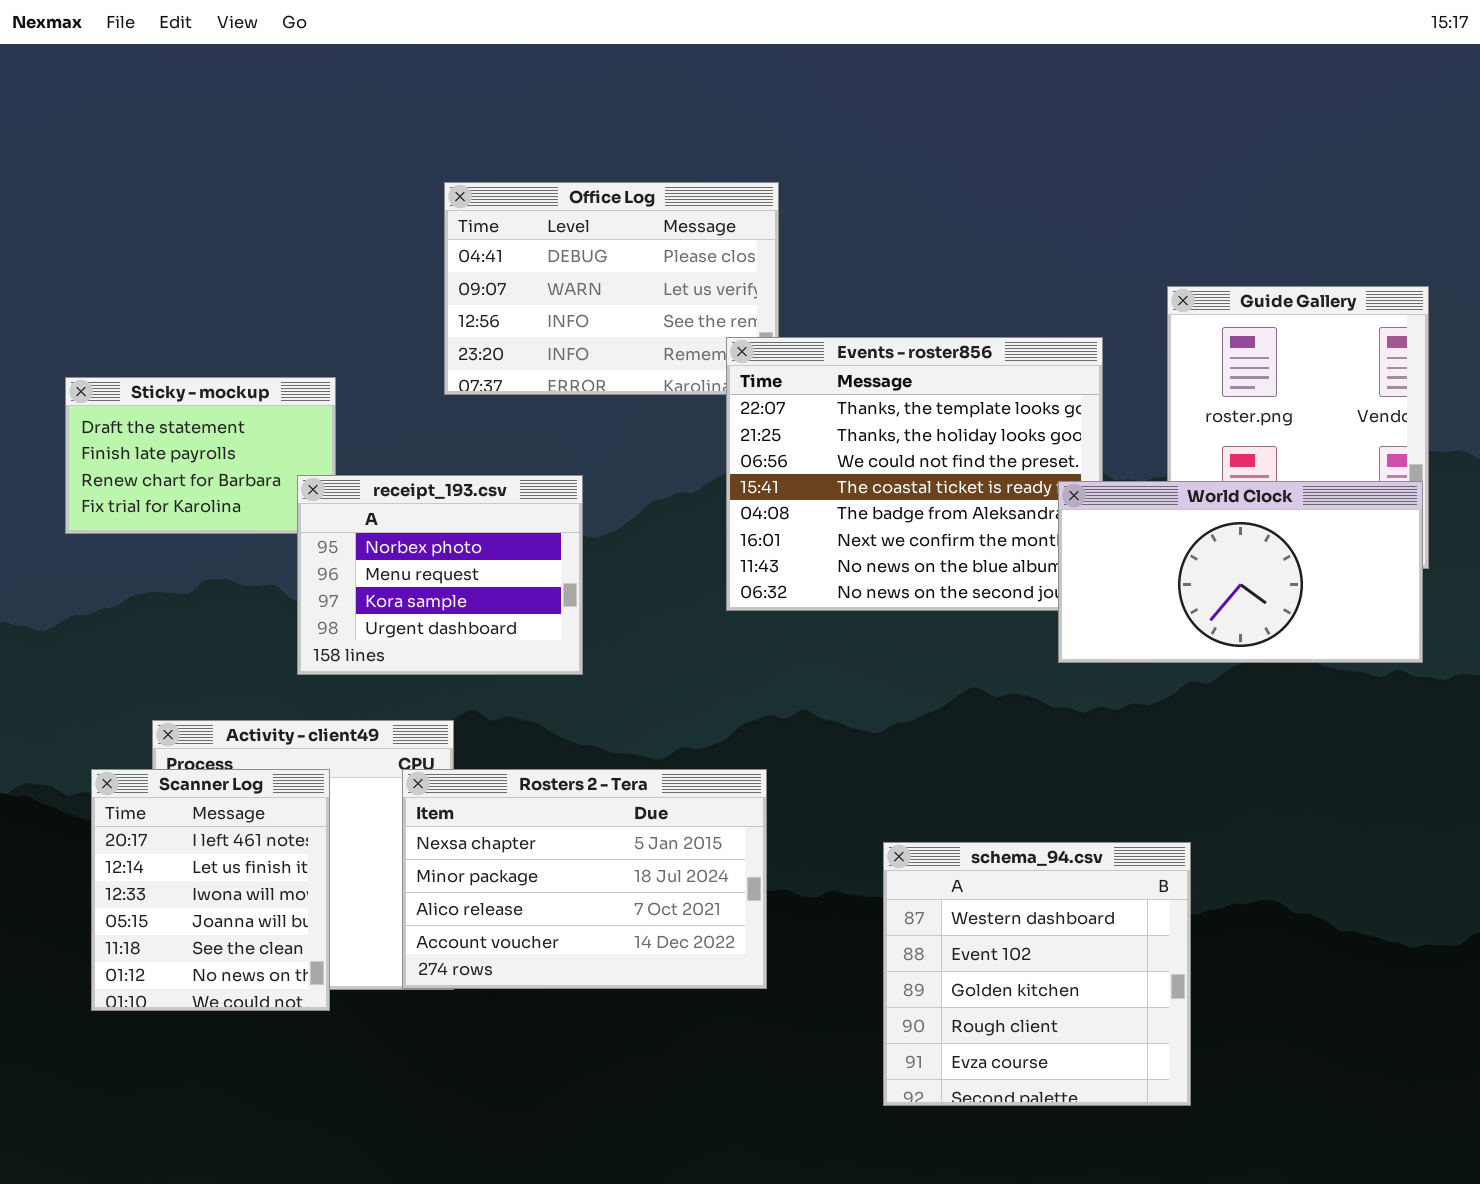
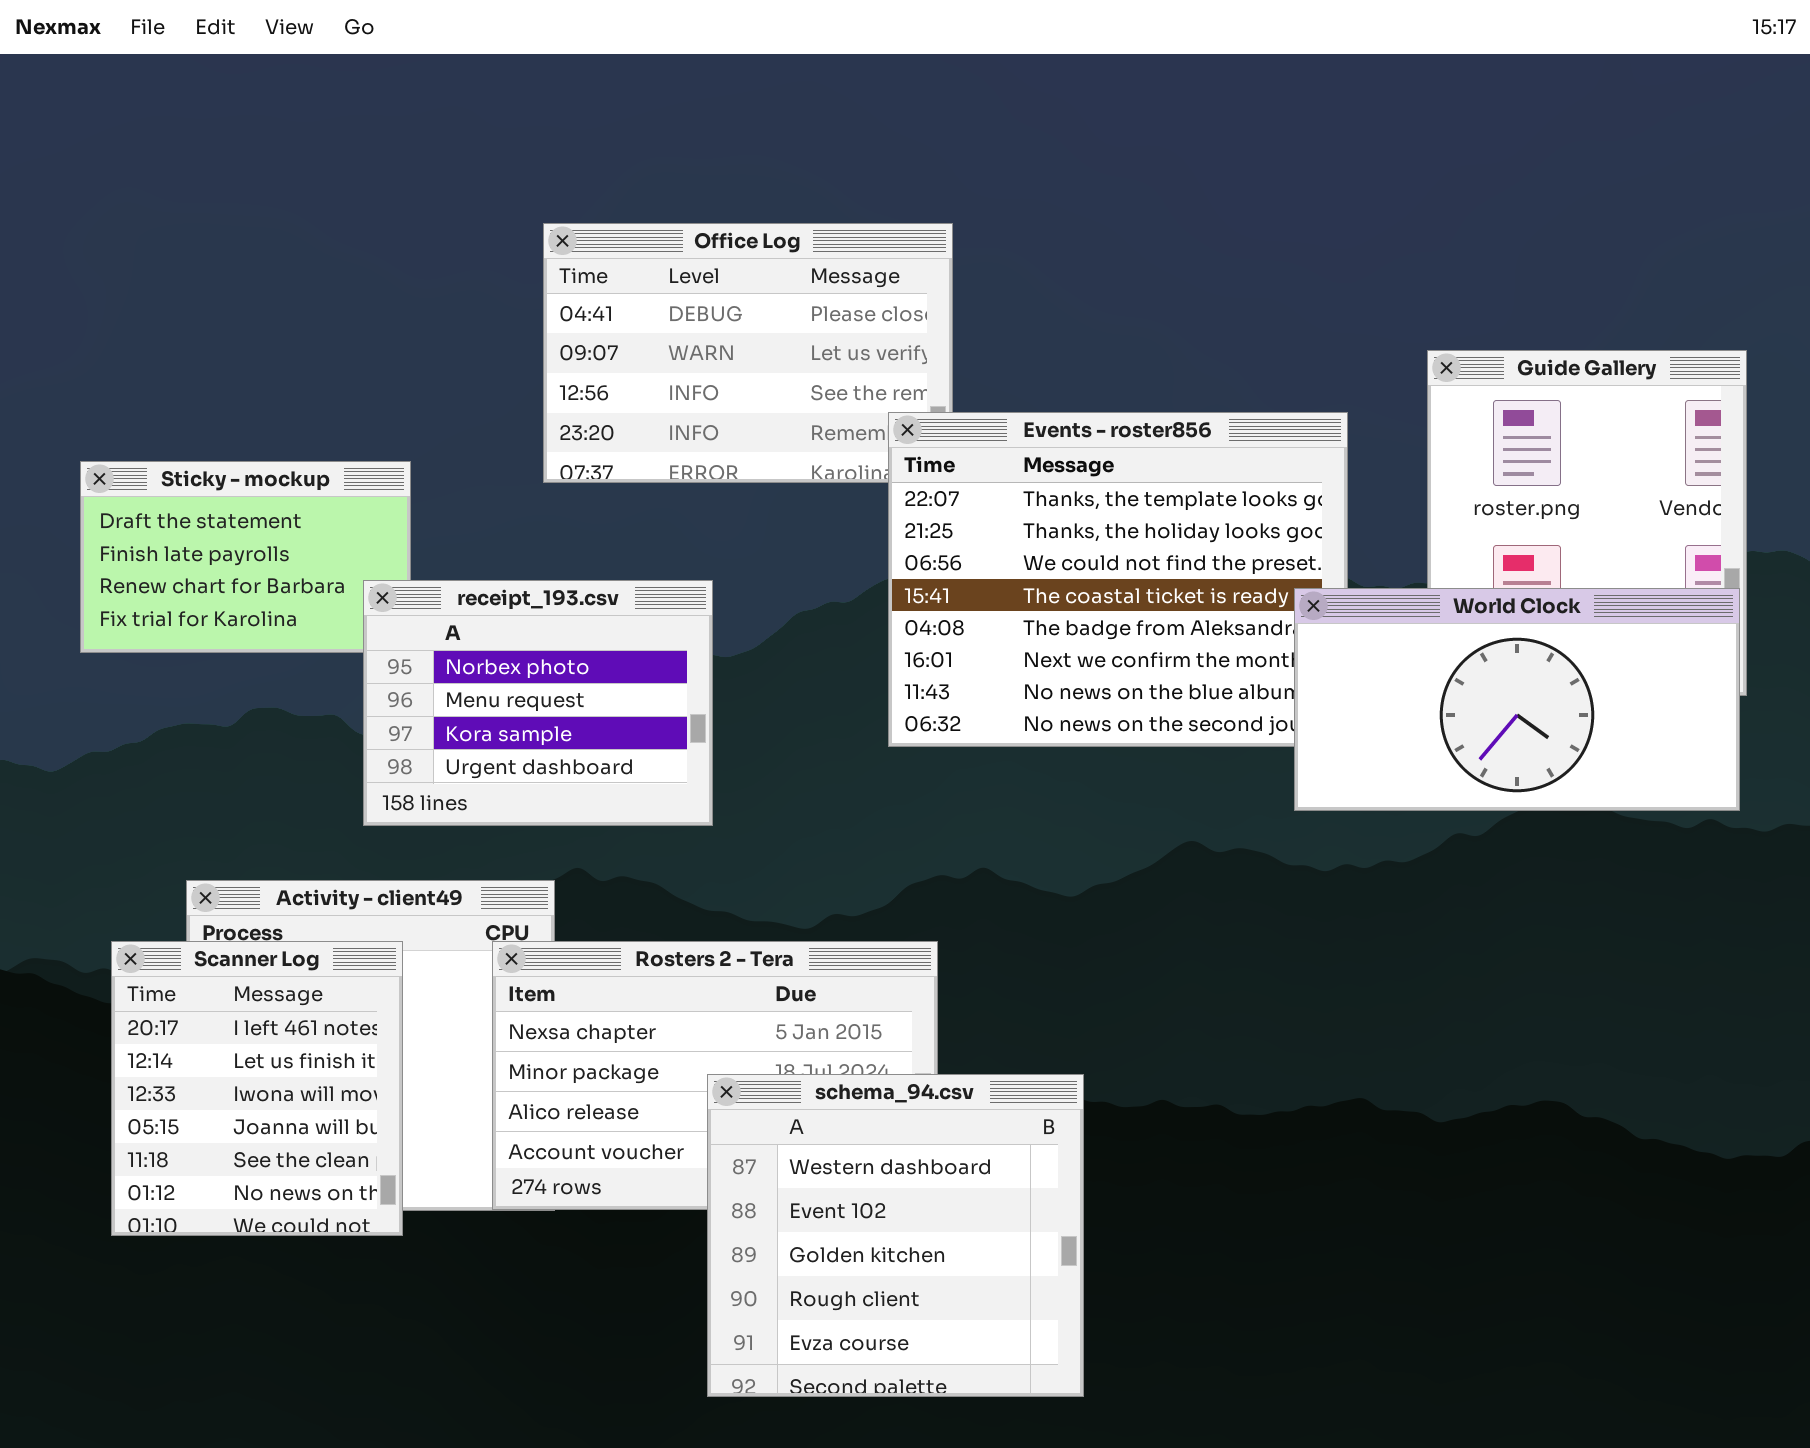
schema_94.csv: [883,842,1191,1106] -> [707,1074,1084,1397], moved

